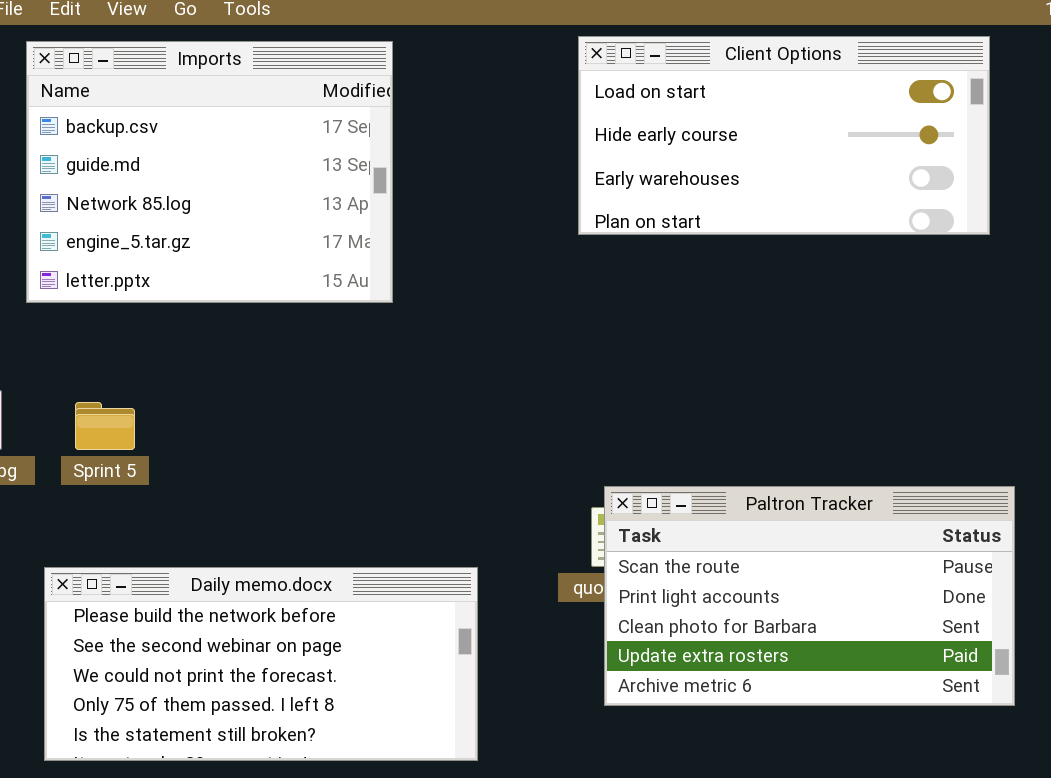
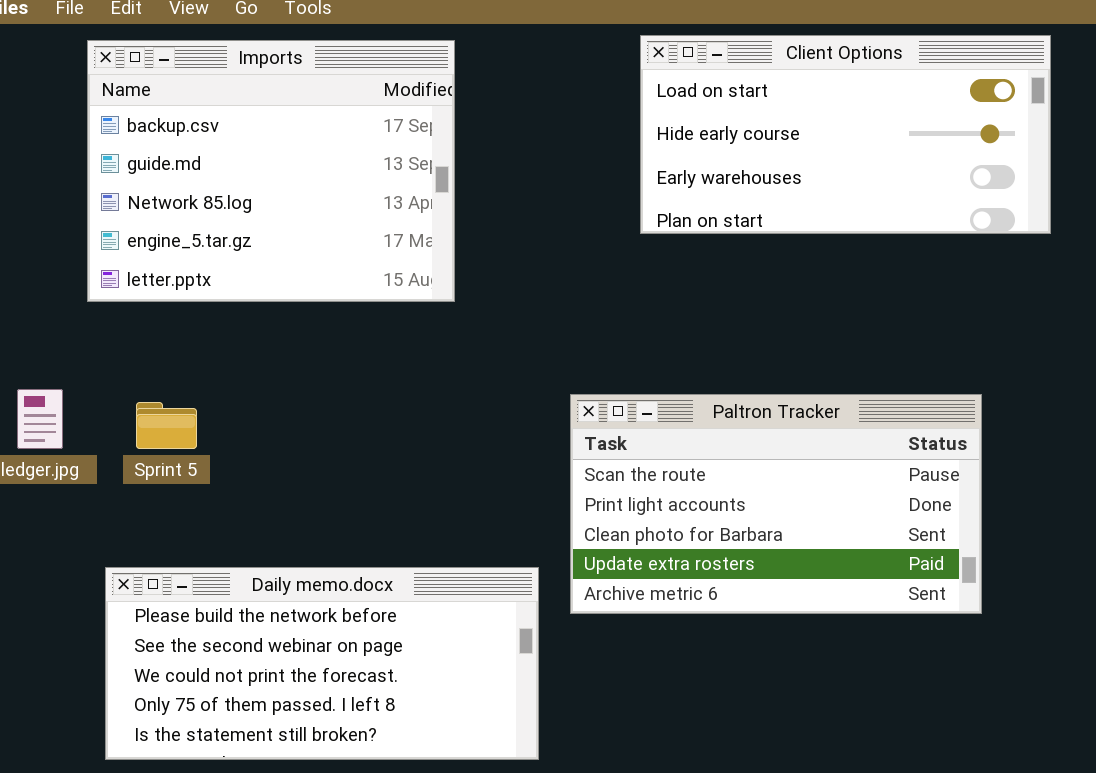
Paltron Tracker: [604,486,1015,706] -> [570,394,982,614], moved

